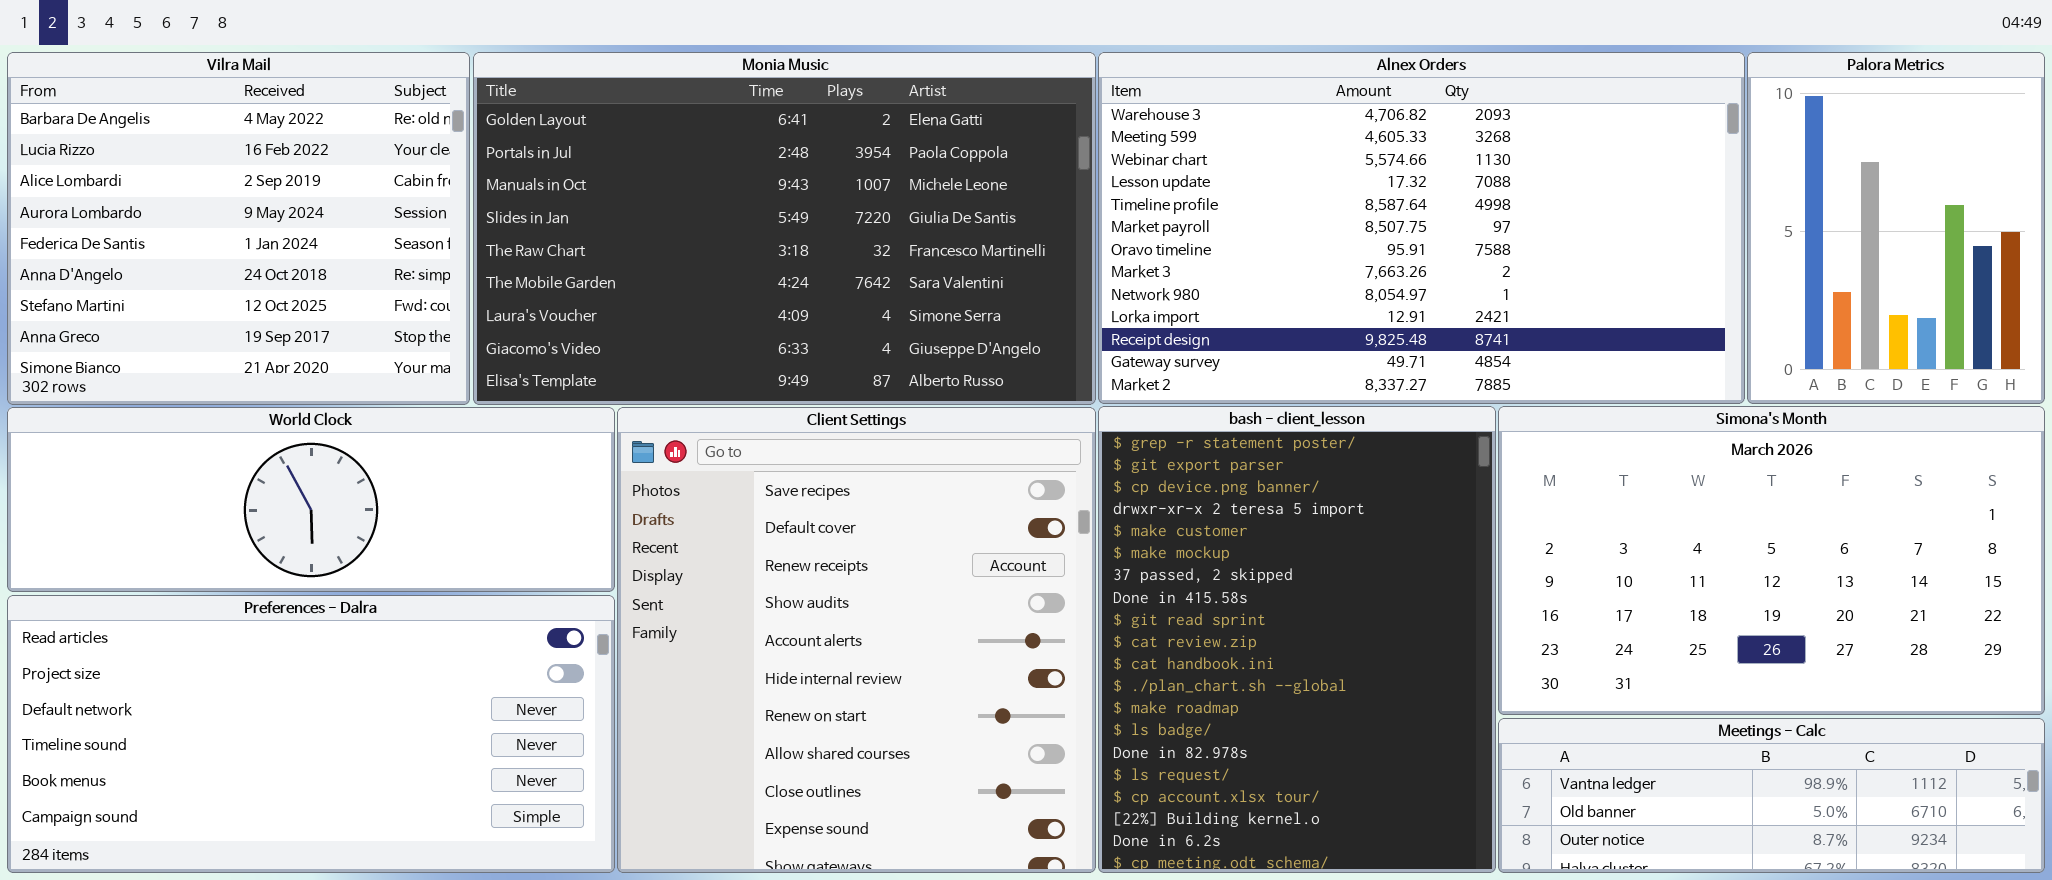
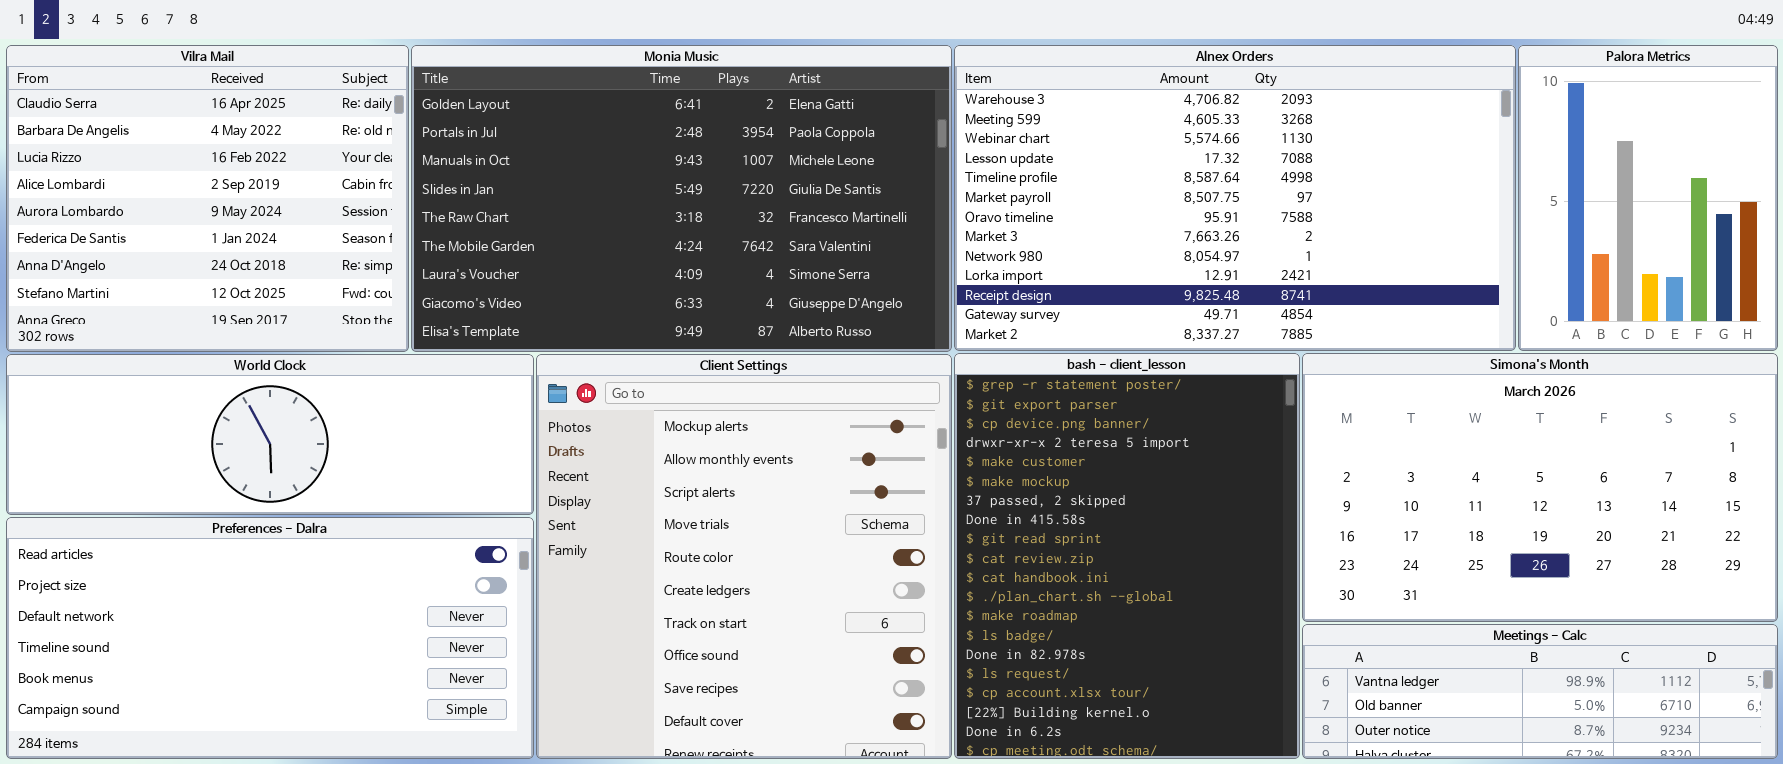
Vilra Mail: [7,52,470,405] -> [6,45,409,352], scrolled up 1 row
Client Settings: [617,407,1096,873] -> [536,354,952,759], scrolled up 8 rows

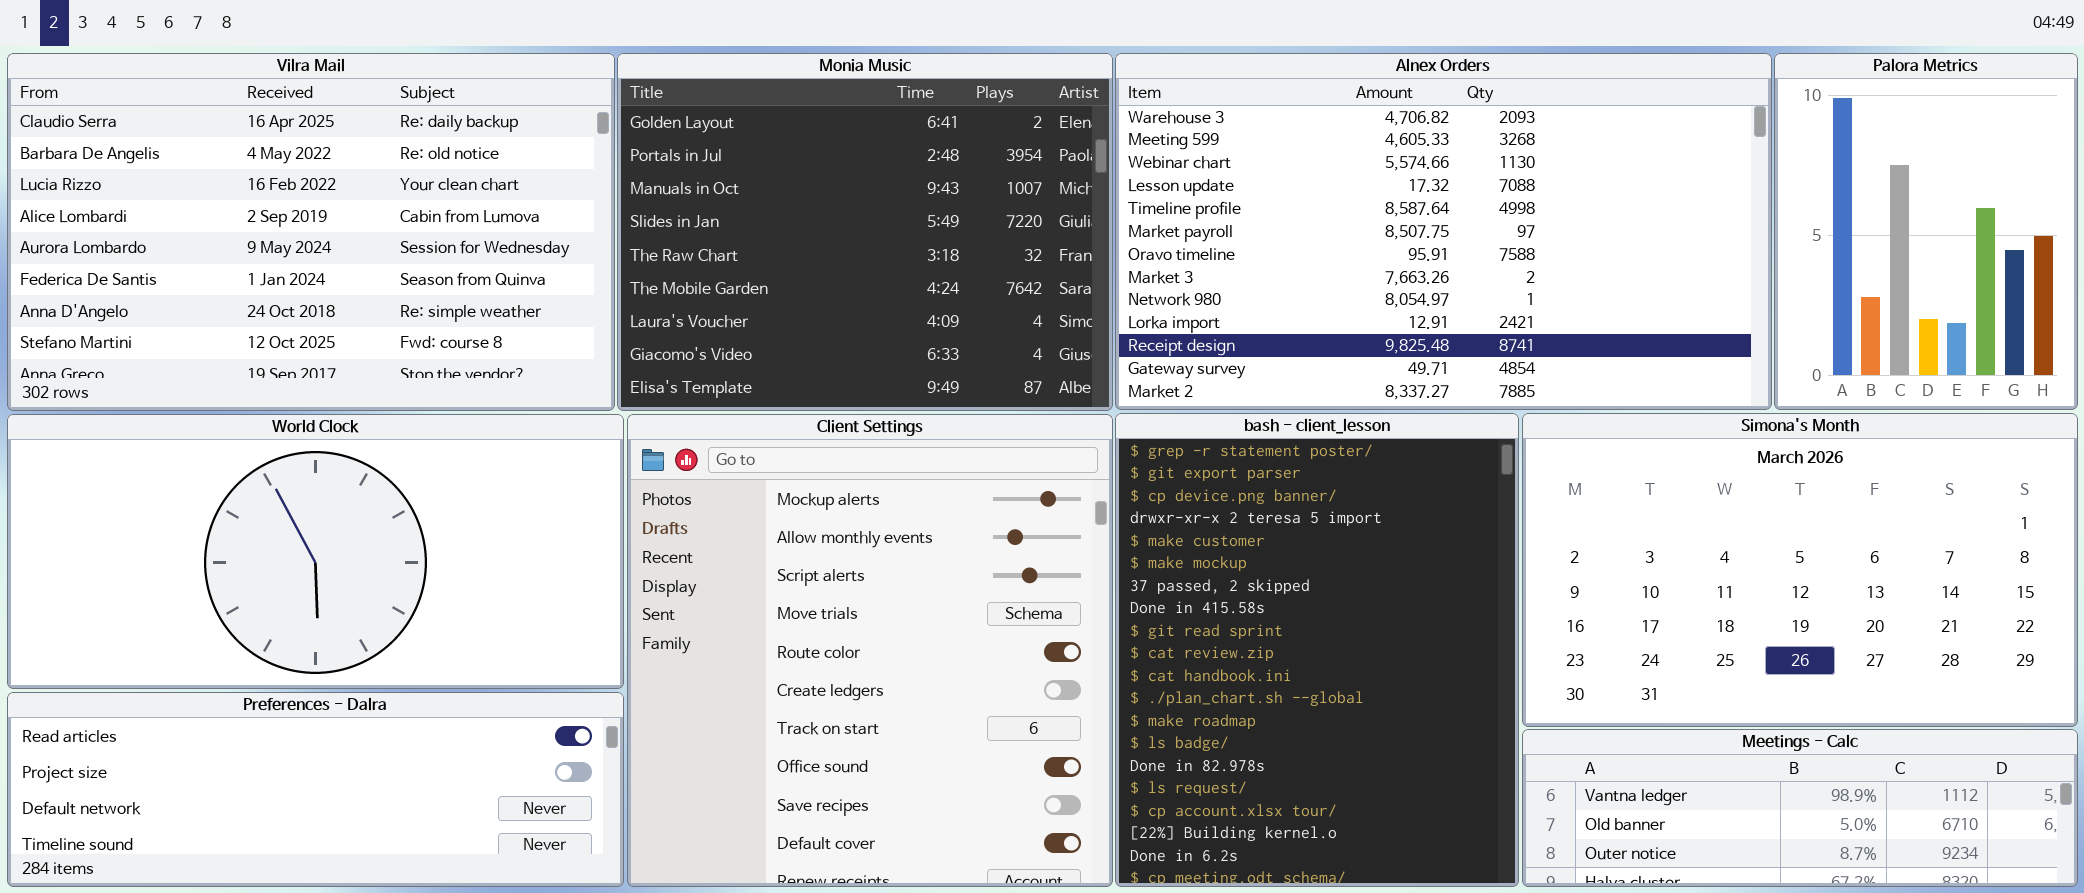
Vilra Mail: [6,45,409,352] -> [7,53,615,411], resized
Monia Music: [411,45,952,352] -> [617,53,1113,411], resized
World Clock: [6,354,534,515] -> [7,414,624,689], resized
Preferences - Dalra: [6,517,534,759] -> [7,692,624,887], resized

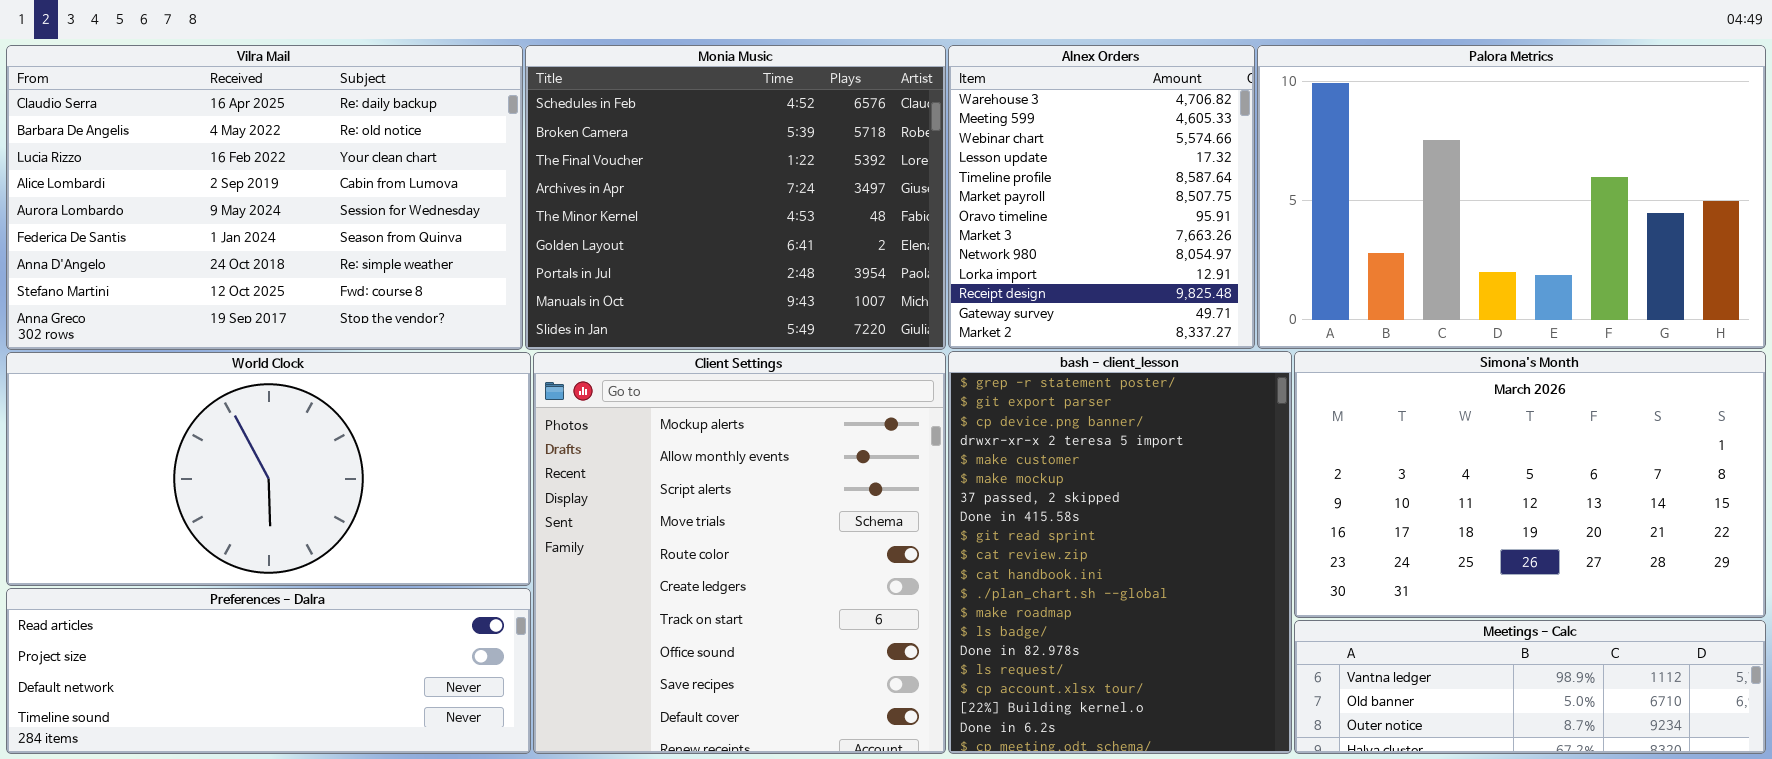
Monia Music: [617,53,1113,411] -> [525,45,946,350], scrolled up 5 rows
Alnex Orders: [1115,53,1772,410] -> [948,45,1255,349], resized
Palora Metrics: [1774,53,2078,410] -> [1257,45,1766,349], resized

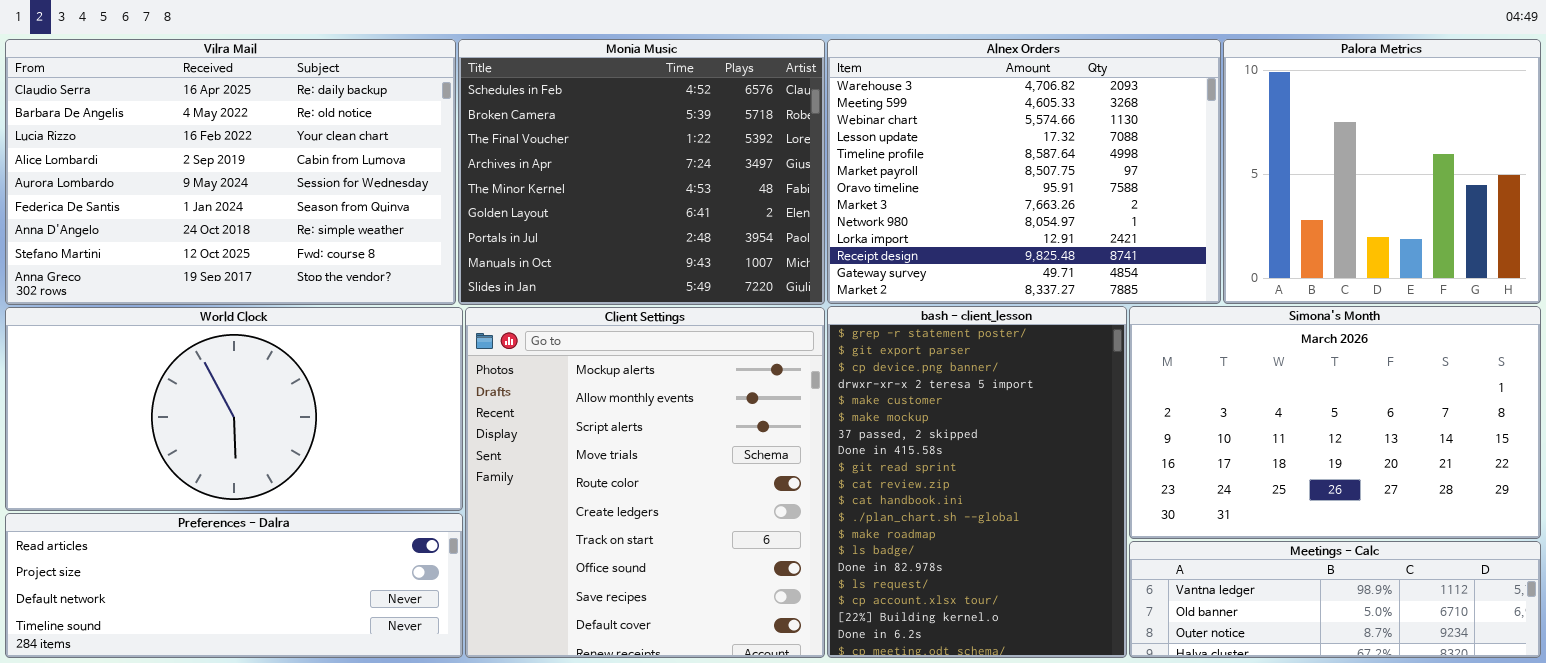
Alnex Orders: [948,45,1255,349] -> [827,39,1221,304], resized
Palora Metrics: [1257,45,1766,349] -> [1223,39,1541,304], resized

